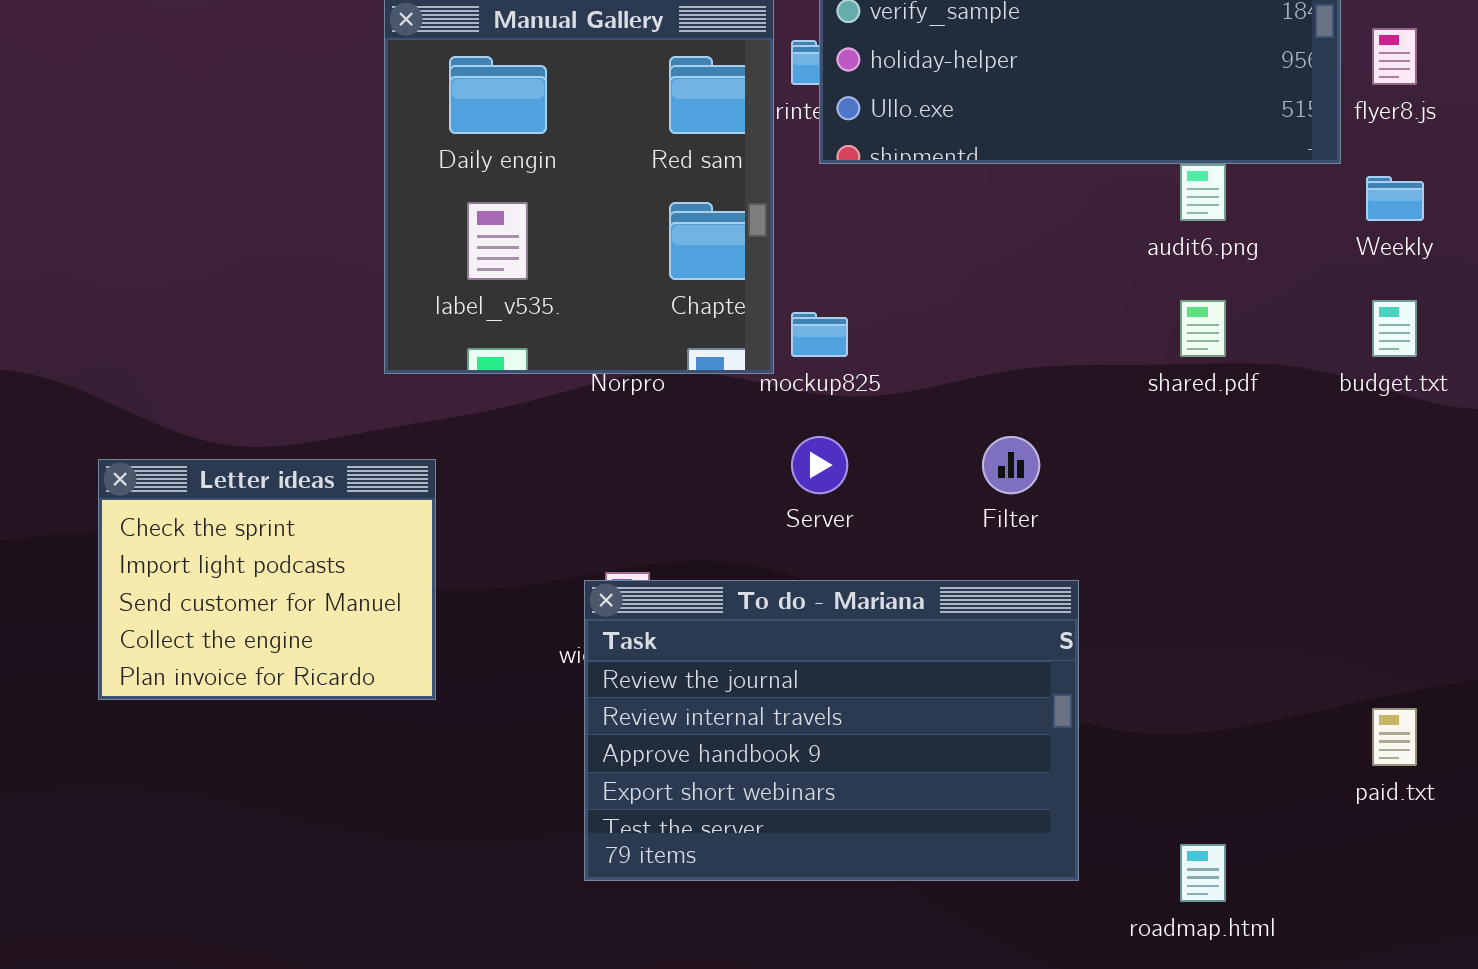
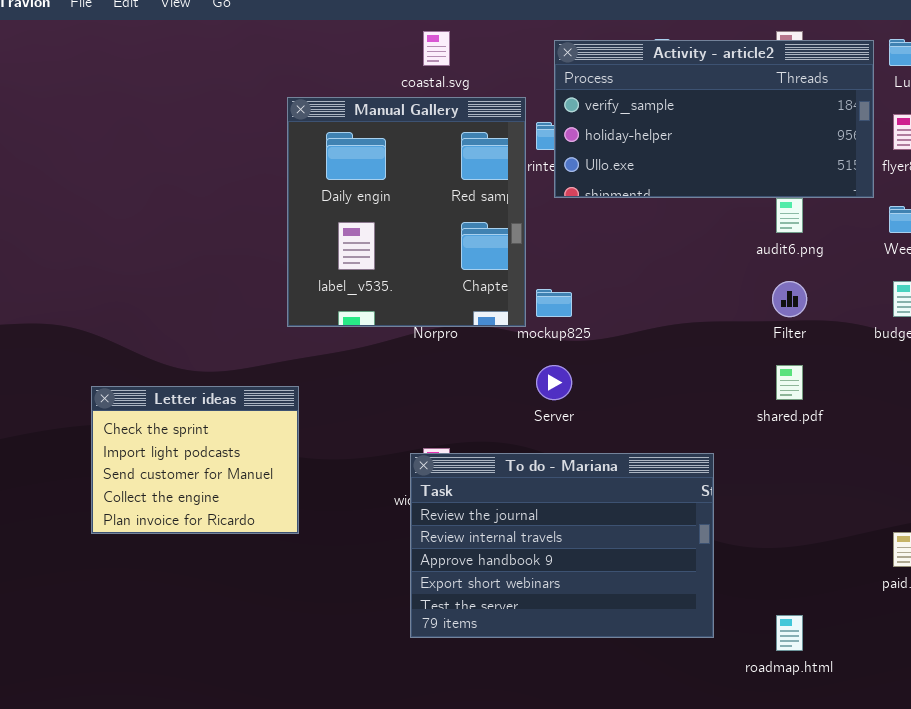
shared.pdf: [1180,300,1226,357] -> [776,365,803,400], moved
Filter: [982,436,1040,494] -> [772,281,807,317], moved
Letter ideas: [98,459,436,700] -> [91,386,299,534], moved

